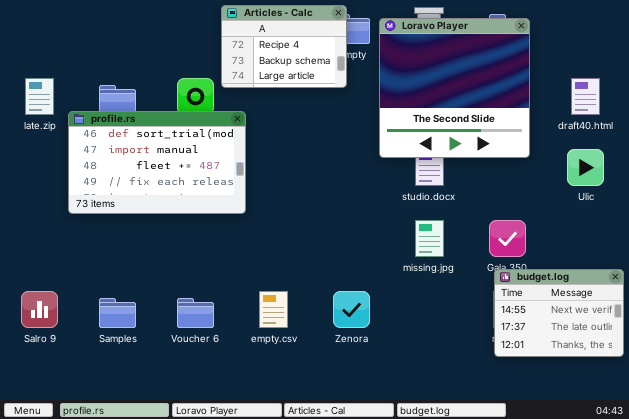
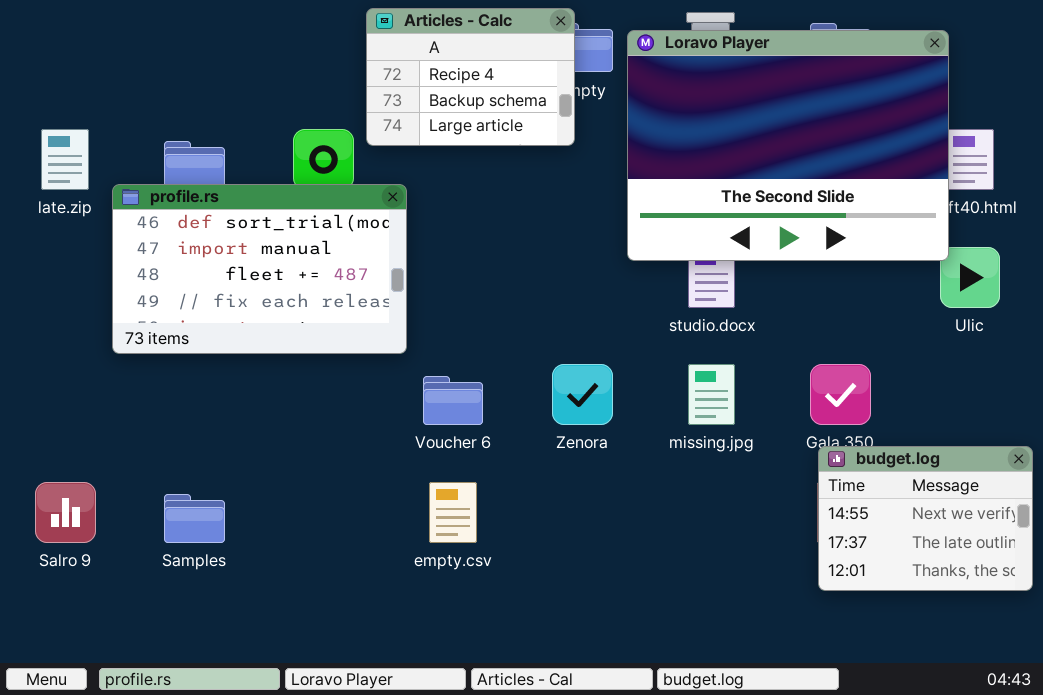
Loravo Player: [379,18,530,158] -> [627,30,949,261], resized
Zenora: [333,291,370,328] -> [552,364,613,425], moved
Voucher 6: [177,298,214,328] -> [423,376,483,425], moved

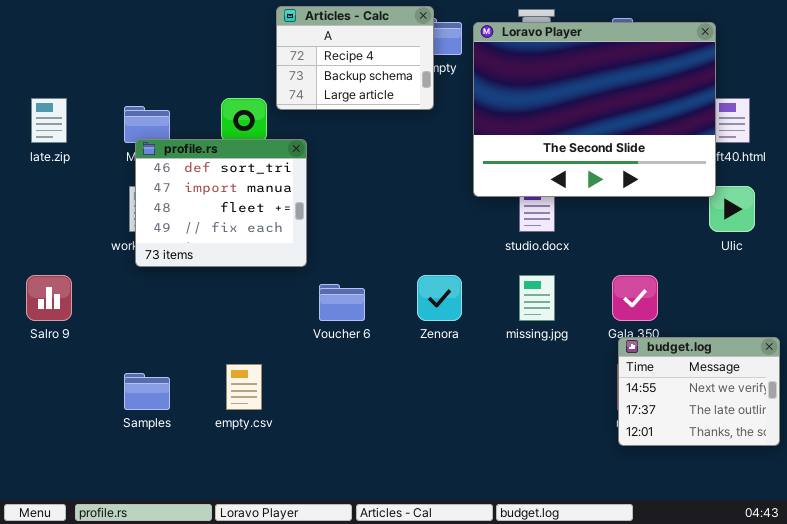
profile.rs: [112,184,407,354] -> [135,139,307,267], resized
Salro 9: [35,482,96,543] -> [26,275,72,321], moved
empty.csv: [429,482,477,543] -> [226,364,262,410], moved

